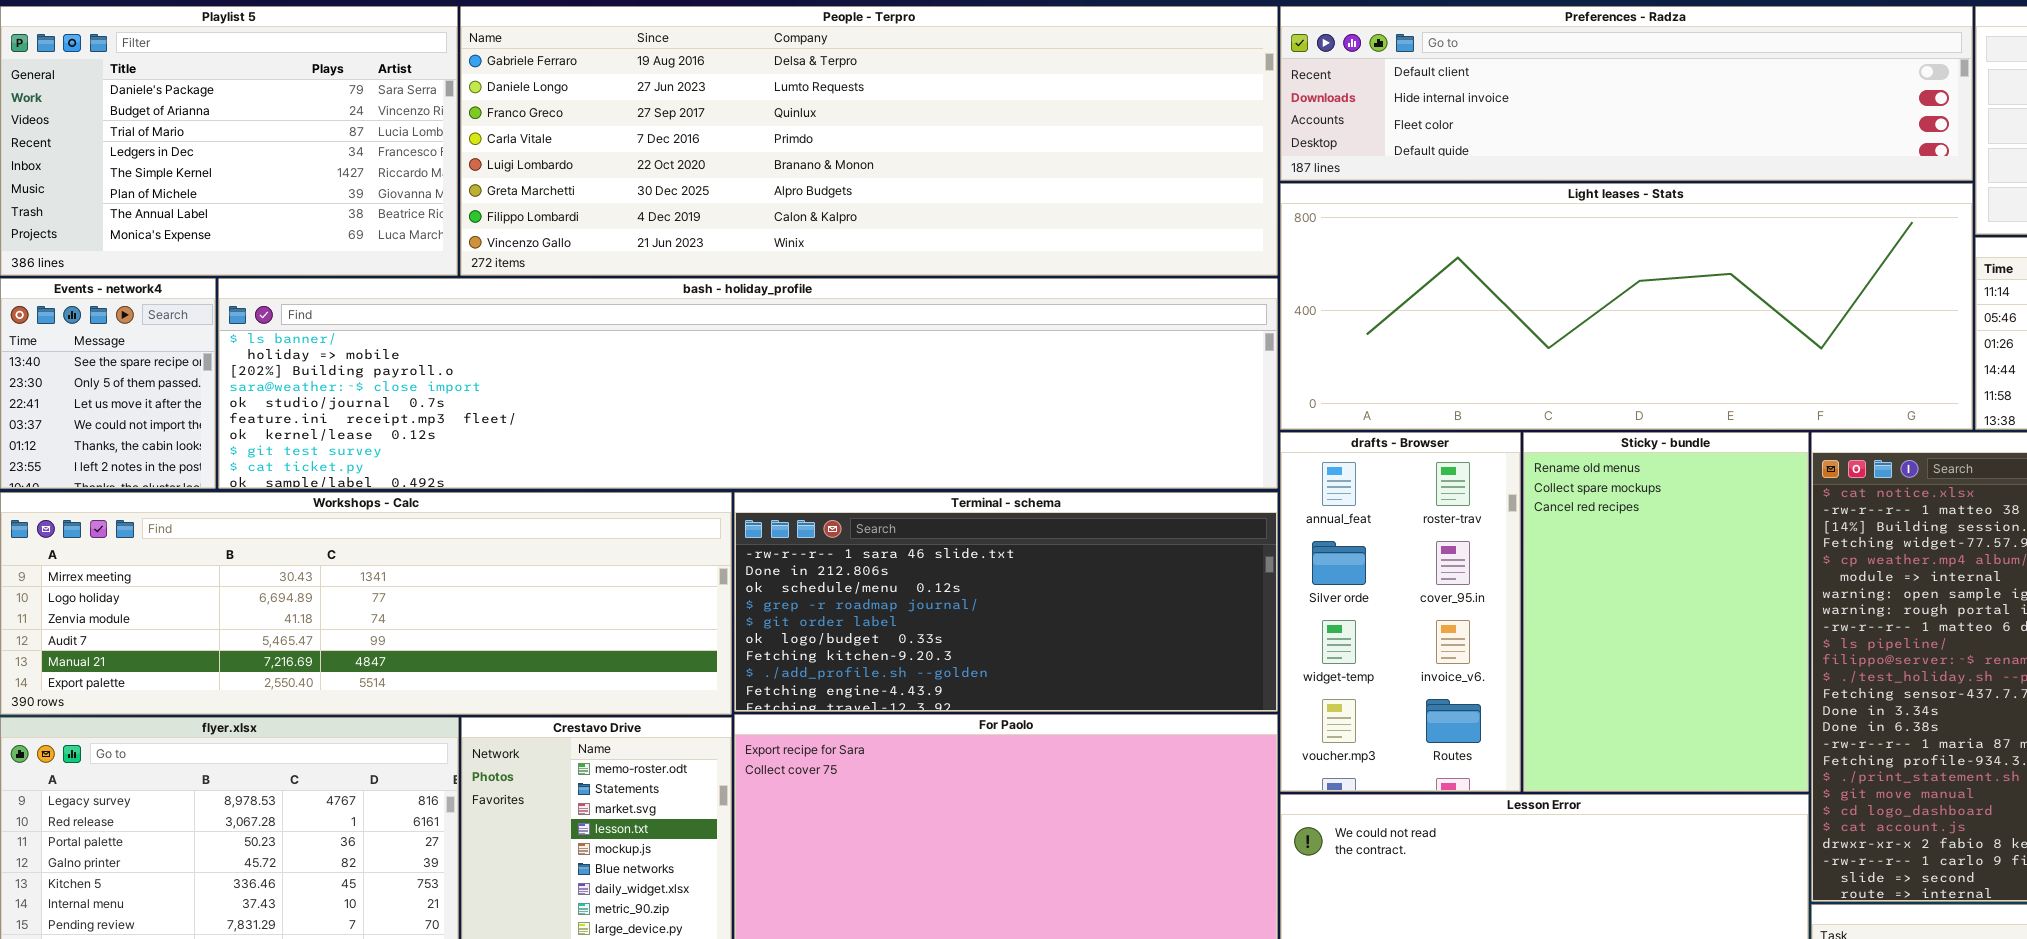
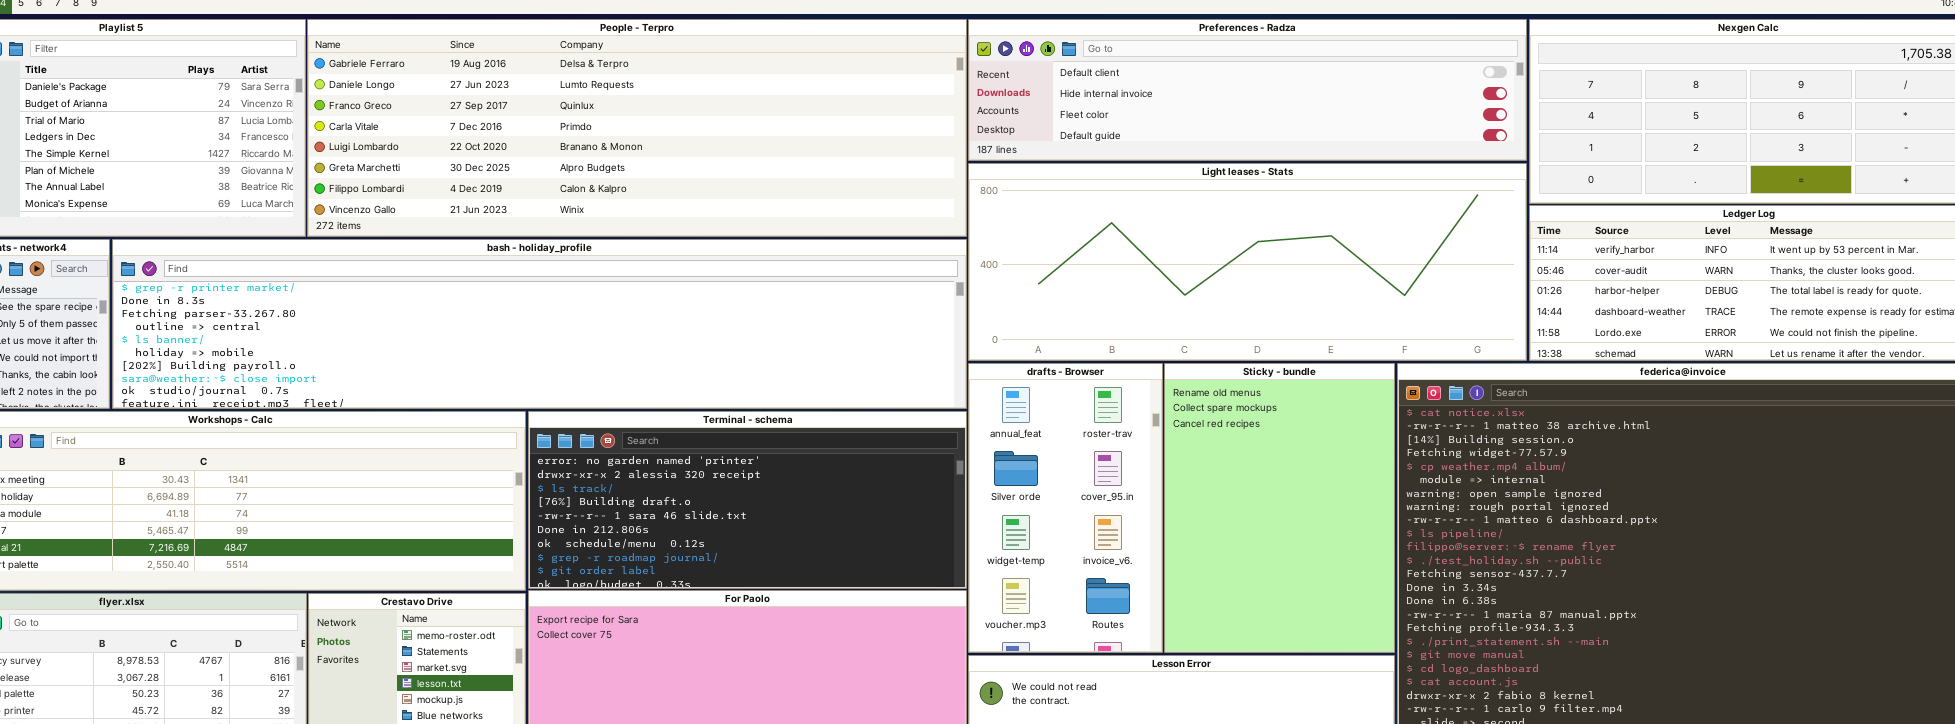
bash - holiday_profile: [218,278,1278,489] -> [112,239,967,409], scrolled up 4 rows
Terminal - schema: [734,492,1278,712] -> [528,411,967,589], scrolled up 4 rows

